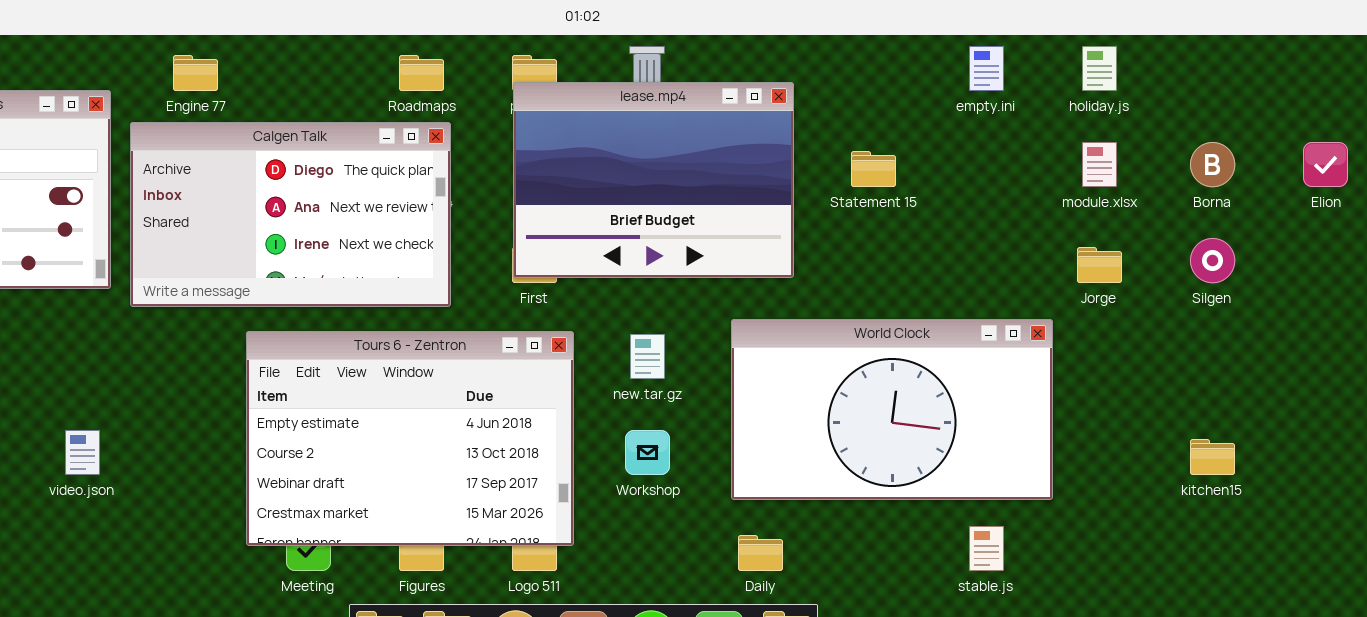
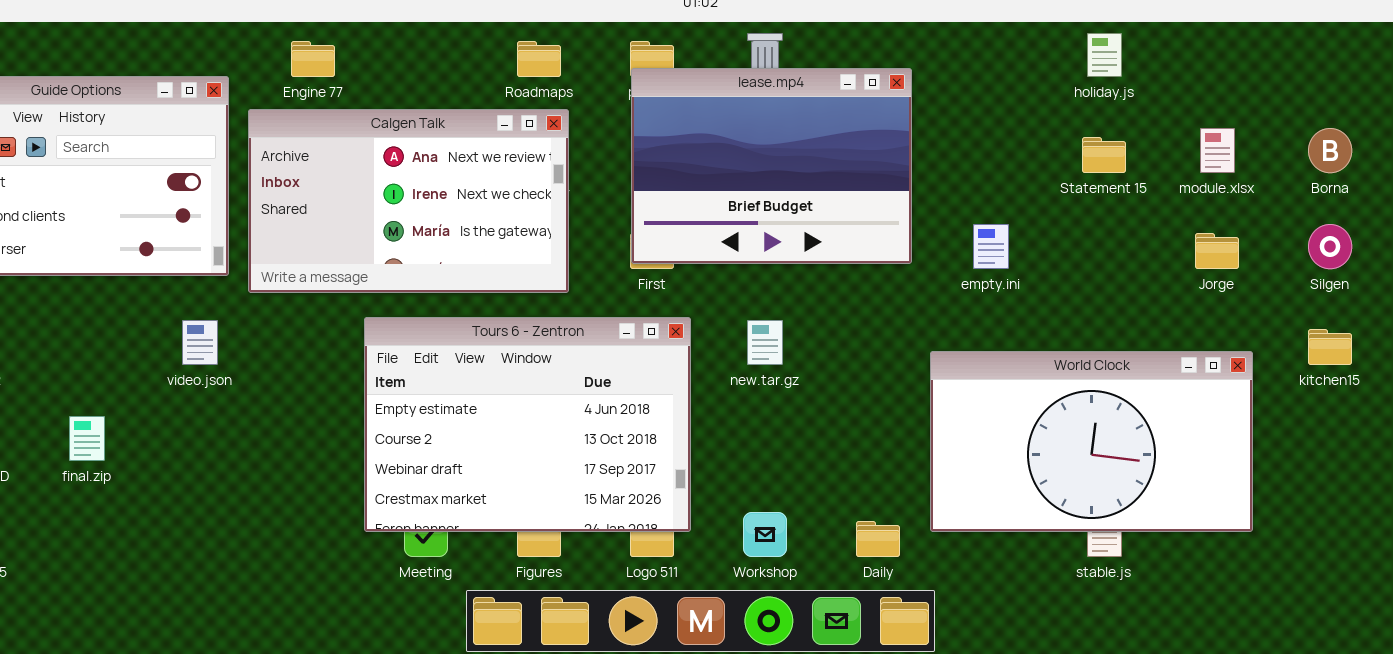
empty.ini: [969,46,1004,91] -> [973,224,1009,269], moved
holiday.js: [1082,46,1117,91] -> [1087,33,1122,77], moved
Calgen Talk: [130,122,451,307] -> [248,109,569,293], scrolled down 1 row
Statement 15: [851,151,896,187] -> [1082,137,1126,173], moved
World Clock: [731,319,1053,500] -> [930,351,1253,532], moved
video.json: [65,430,100,475] -> [182,320,218,365], moved
Workshop: [625,430,670,475] -> [743,512,787,557], moved
kitchen15: [1190,439,1235,475] -> [1308,329,1352,365], moved

